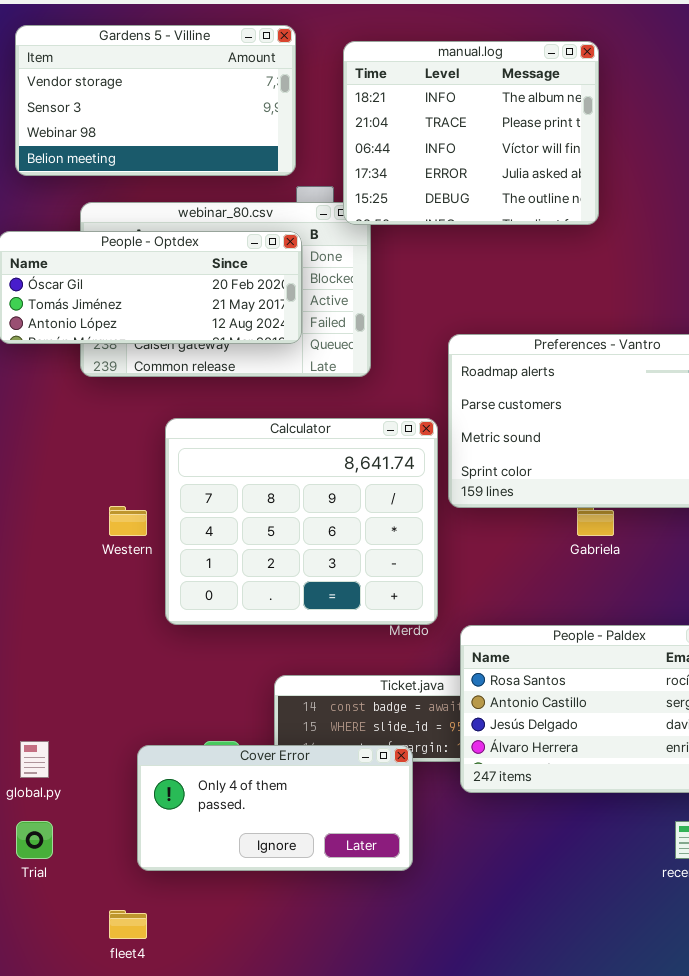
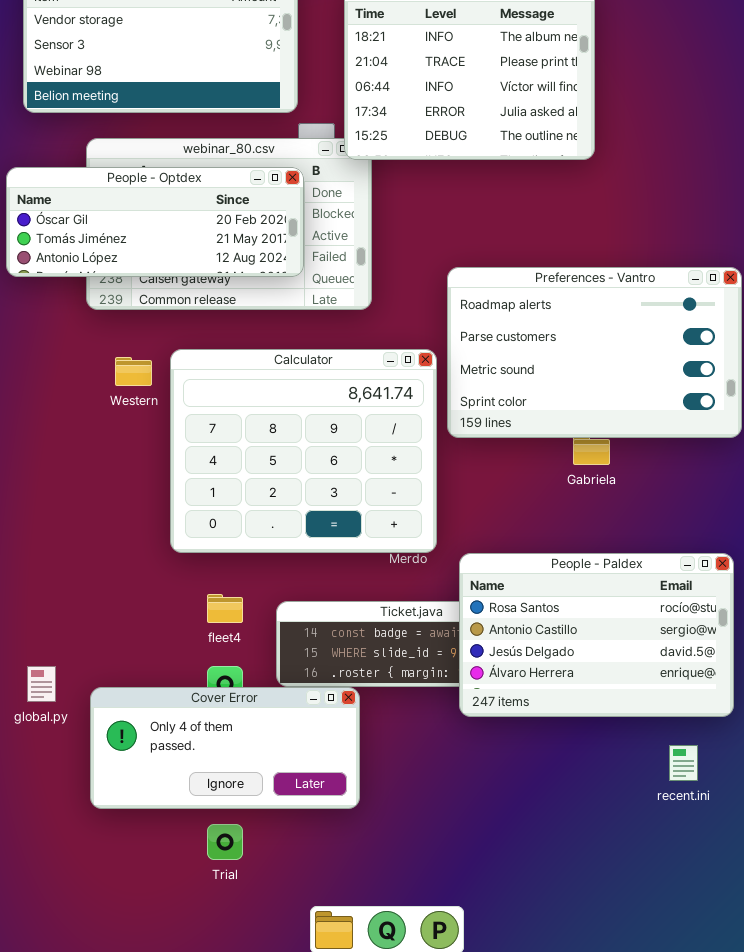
Western: [109,506,147,536] -> [115,357,152,386], moved
Cover Error: [137,745,413,871] -> [90,687,360,809], moved
Trial: [16,821,53,859] -> [207,824,243,860], moved
fleet4: [109,910,147,939] -> [207,594,243,623], moved

